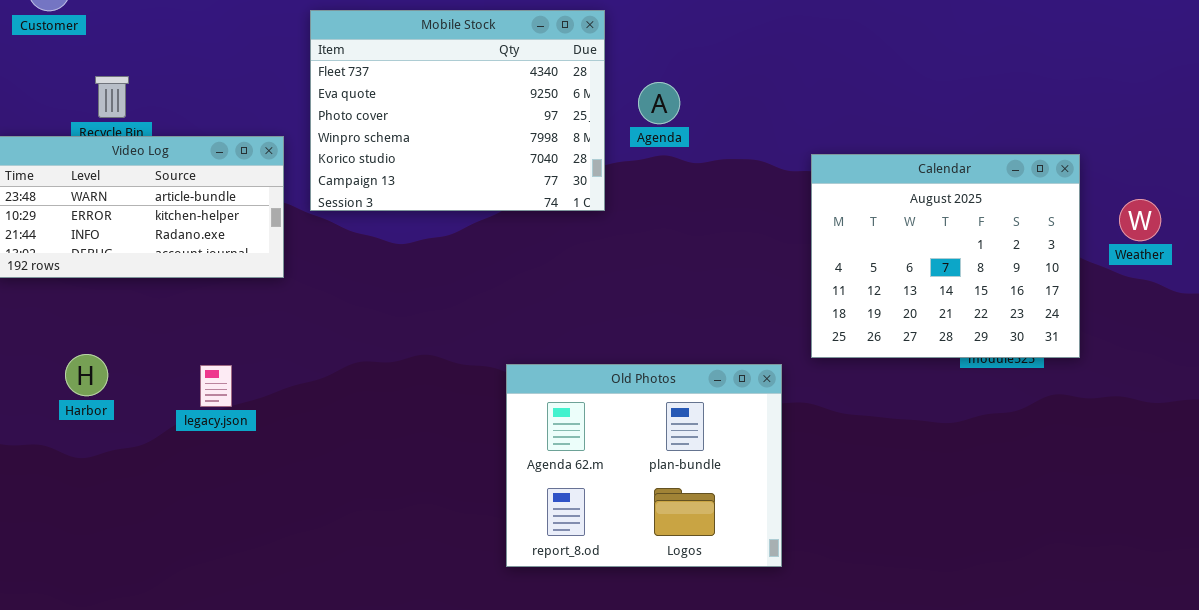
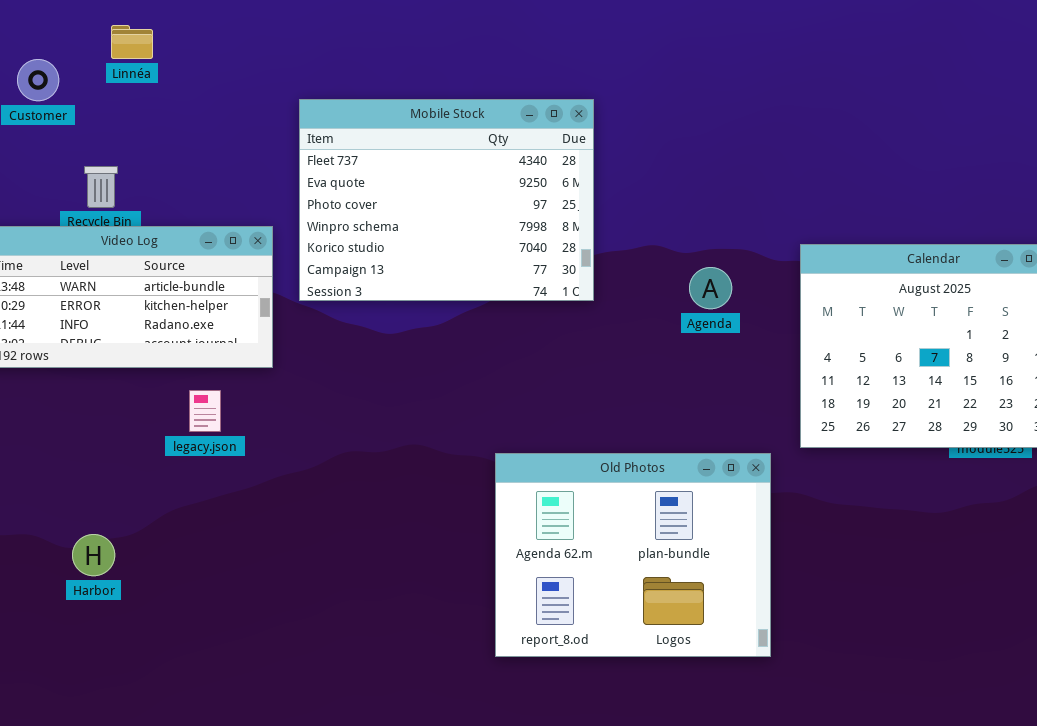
Agenda: [638,82,680,124] -> [689,267,732,309], moved
Harbor: [65,354,108,396] -> [72,534,115,576], moved
legacy.json: [200,365,232,407] -> [189,390,221,432], moved

